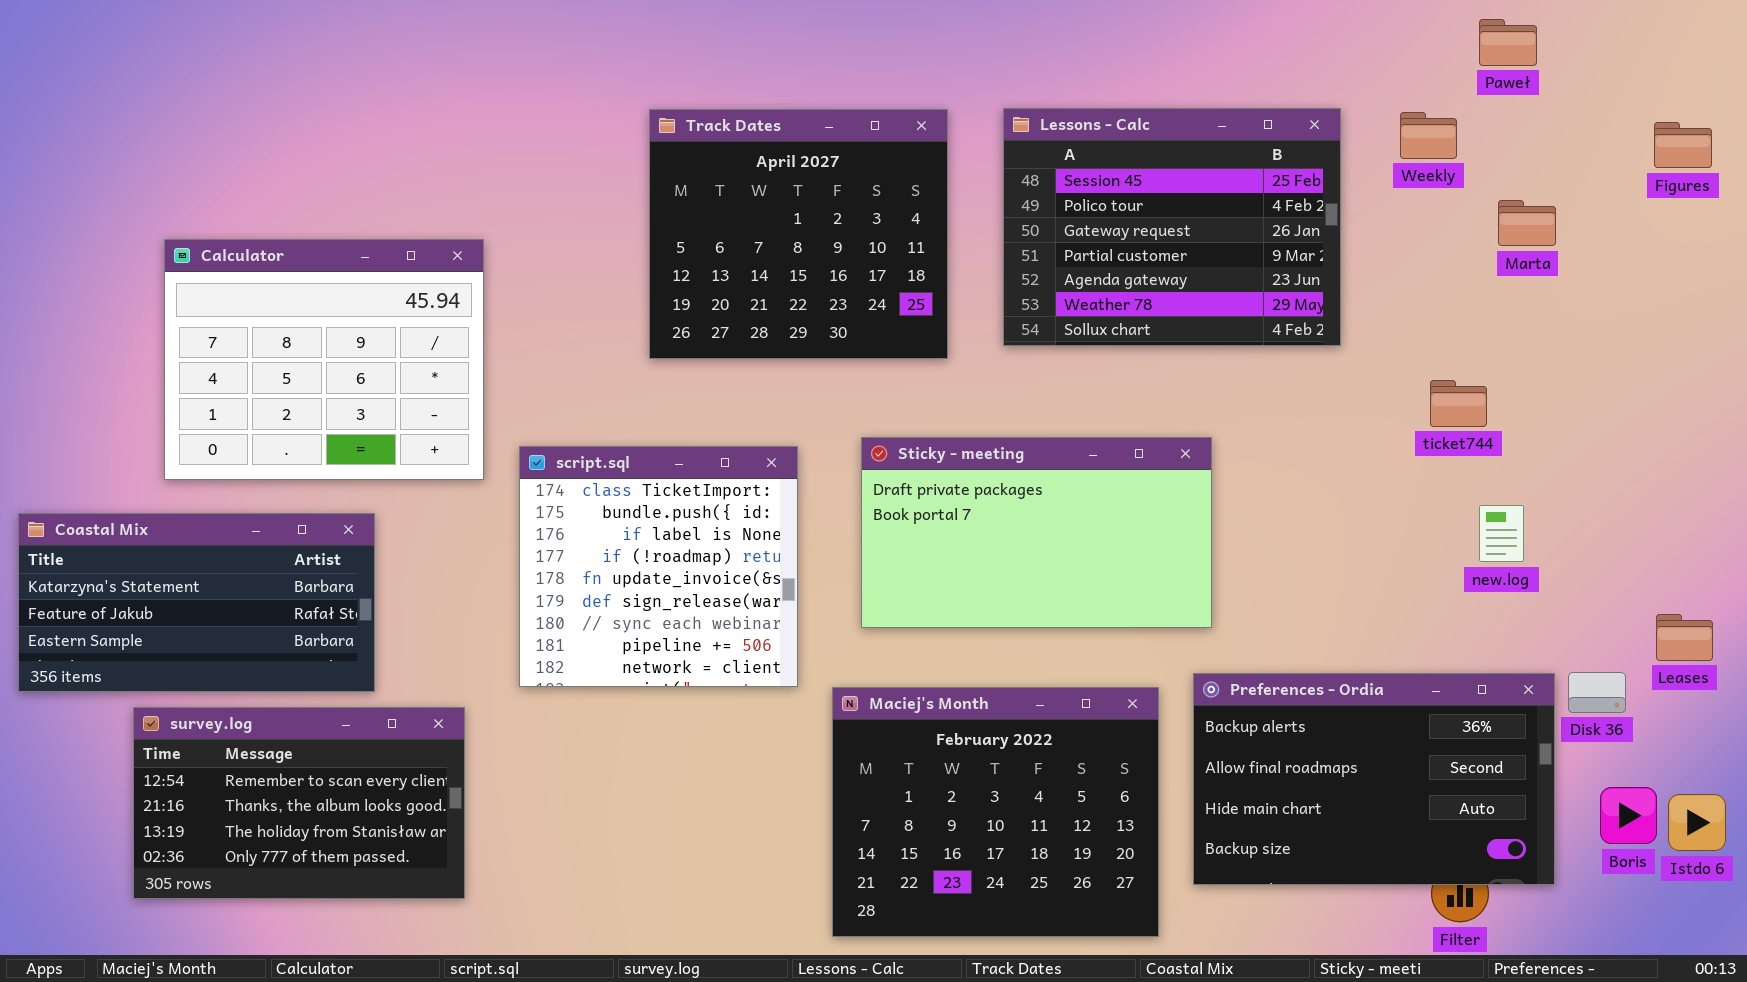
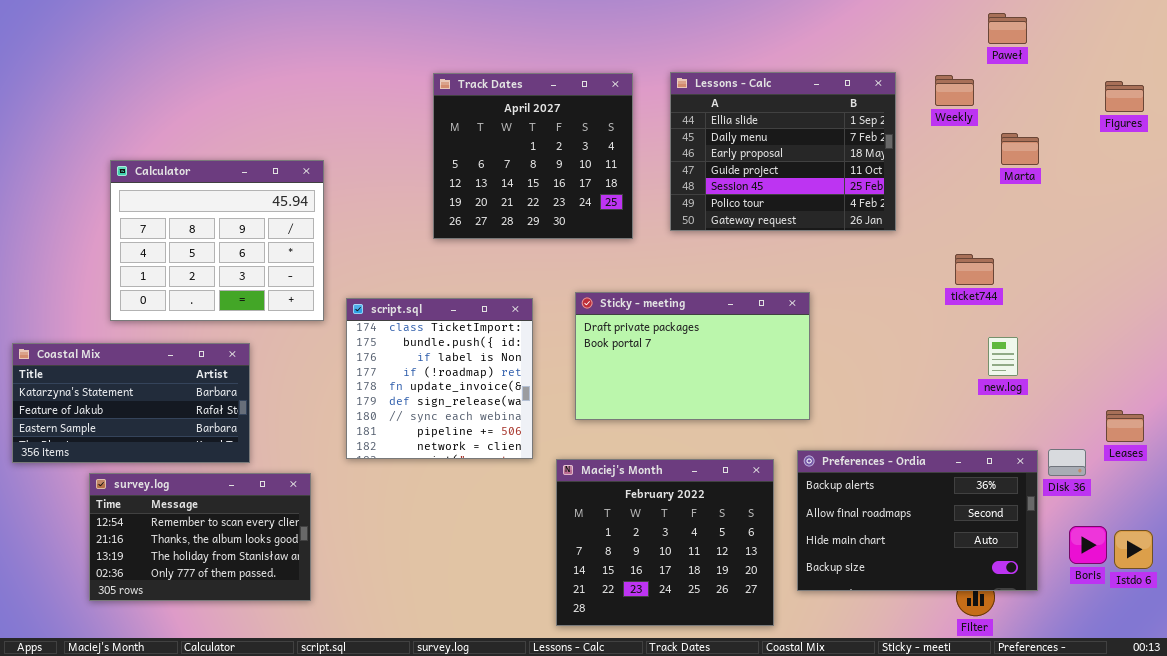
Lessons - Calc: [1003,108,1341,346] -> [670,72,896,231], scrolled up 4 rows

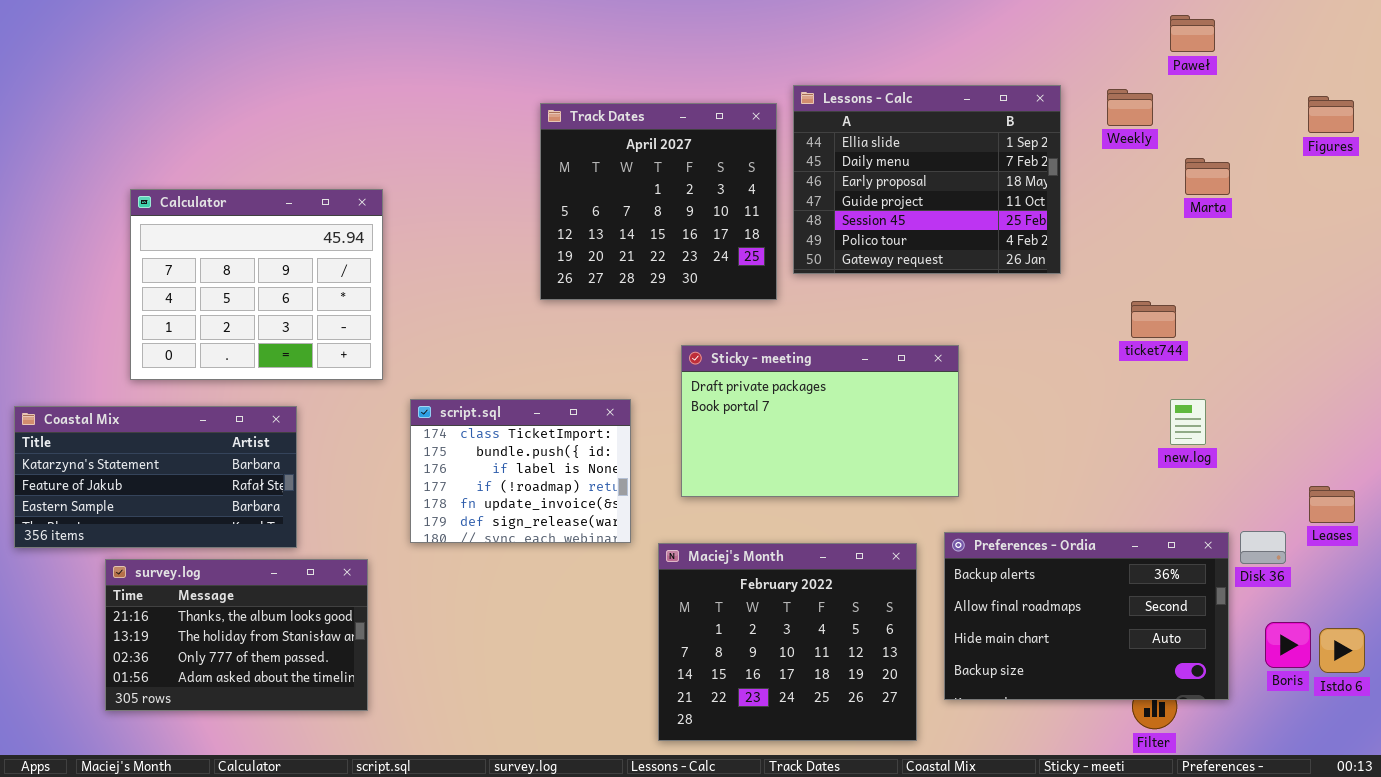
Track Dates: [433,73,633,239] -> [540,103,777,300], moved
script.sql: [346,298,533,459] -> [410,399,631,543], resized
survey.log: [89,473,311,601] -> [105,559,368,711], scrolled down 1 row

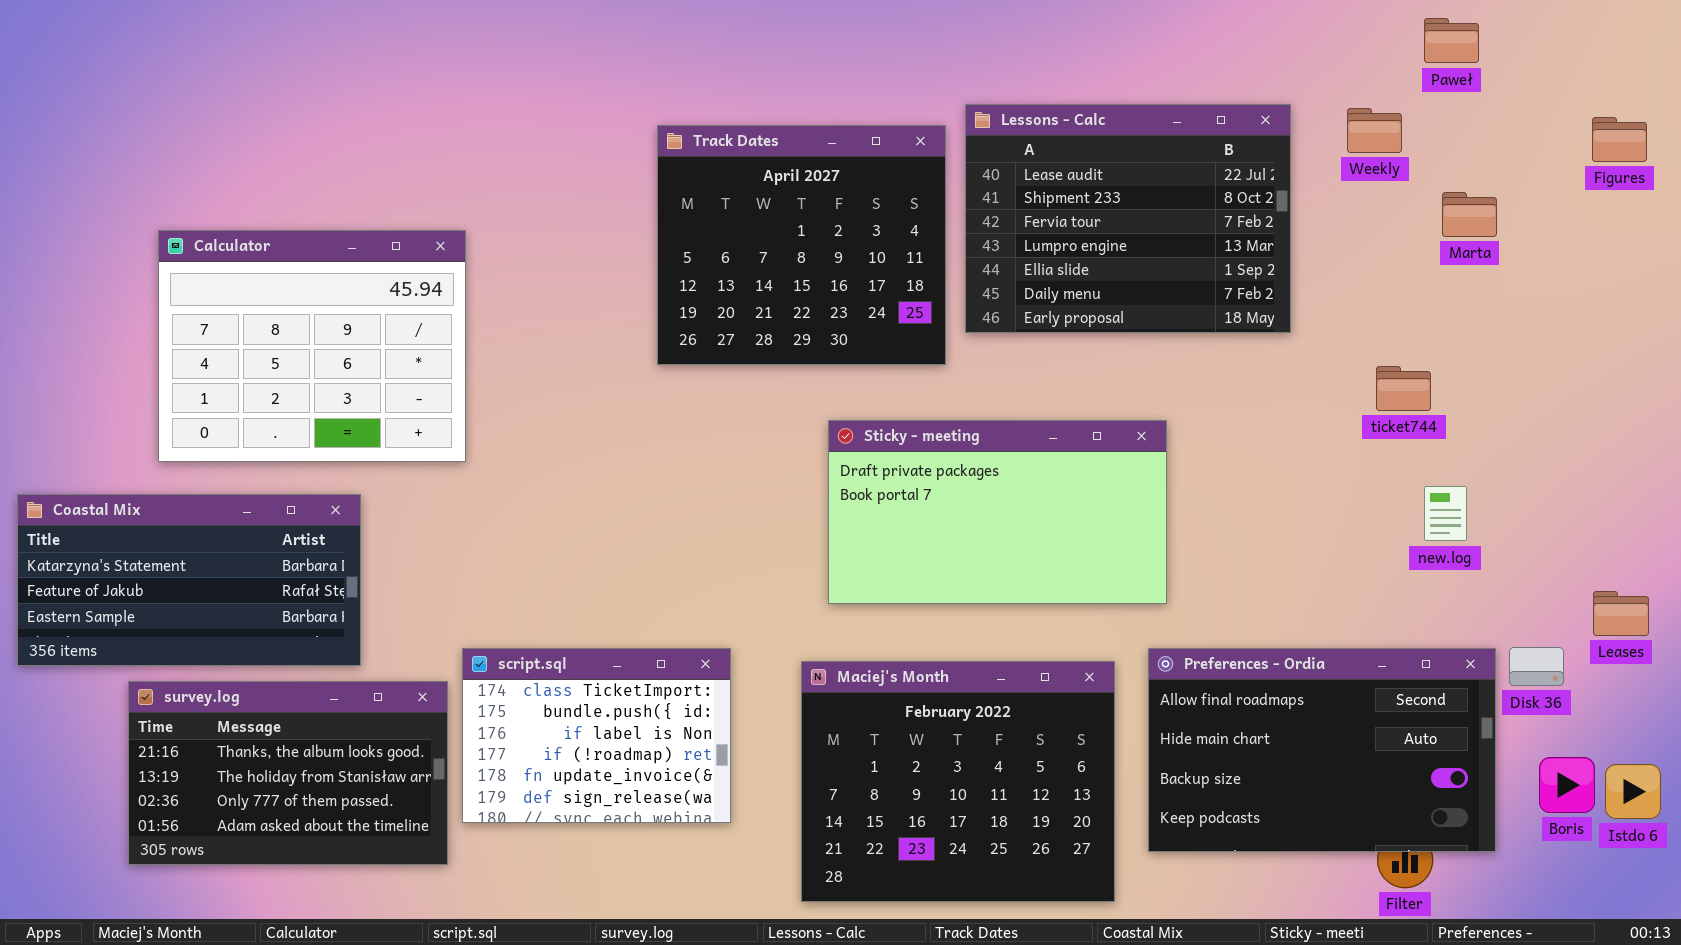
Lessons - Calc: [793,85,1061,274] -> [965,104,1291,333], scrolled up 4 rows
script.sql: [410,399,631,543] -> [462,648,731,823], moved
Preferences - Ordia: [944,532,1229,700] -> [1148,648,1496,852], scrolled down 1 row

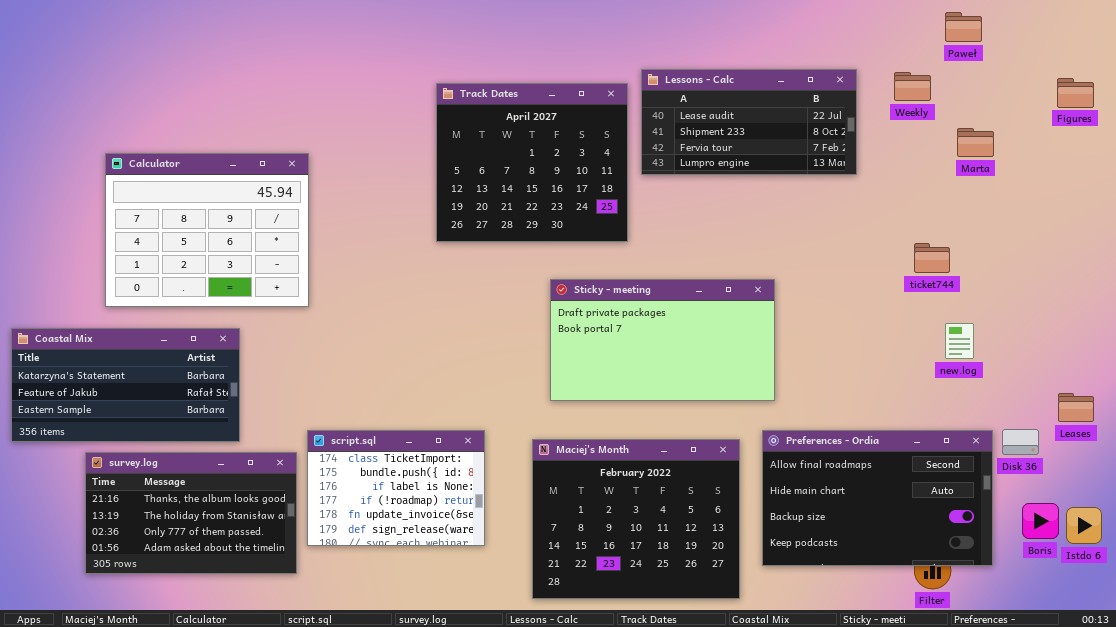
Lessons - Calc: [965,104,1291,333] -> [641,69,857,175], resized

